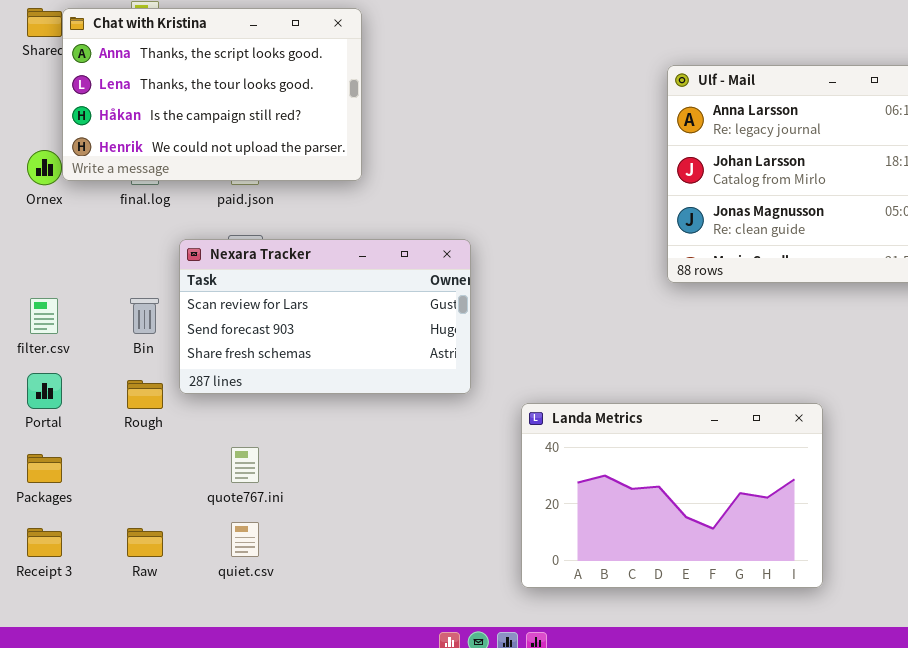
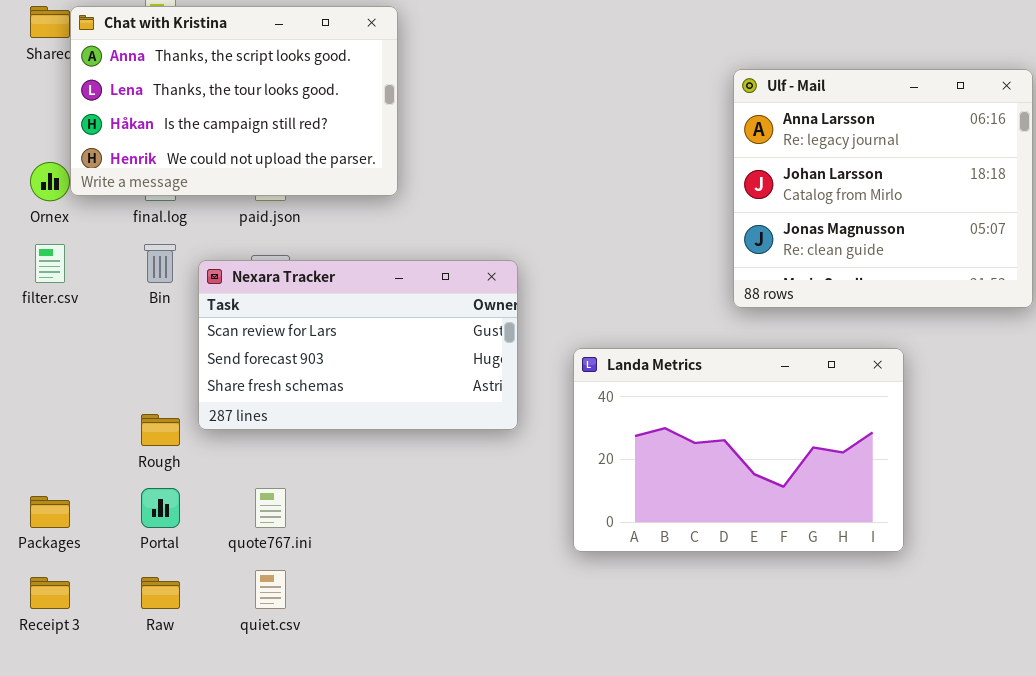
filter.csv: [30,298,58,334] -> [35,244,65,283], moved
Bin: [130,298,159,334] -> [144,244,176,283], moved
Portal: [27,373,62,409] -> [141,488,180,528], moved
Landa Metrics: [521,403,823,588] -> [573,348,904,552], moved

